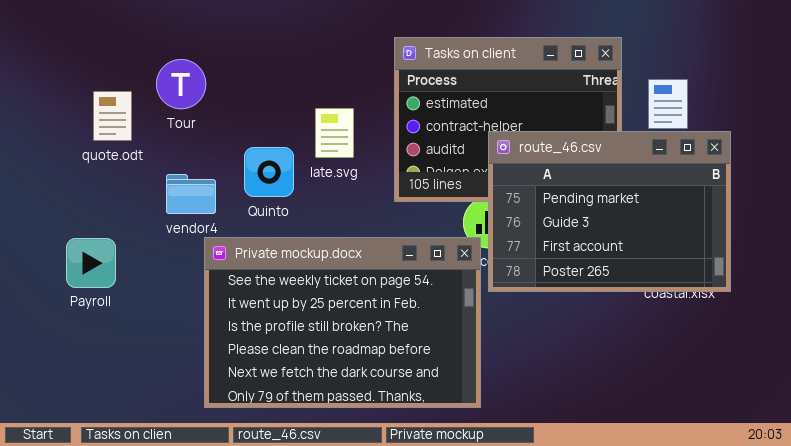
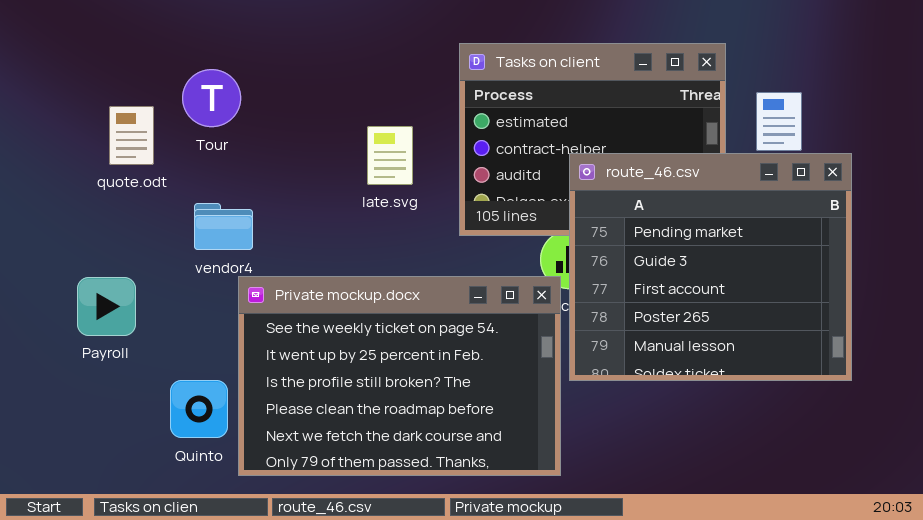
route_46.csv: [488,131,731,292] -> [569,153,852,381], resized
Quinto: [244,147,294,197] -> [170,380,228,438], moved

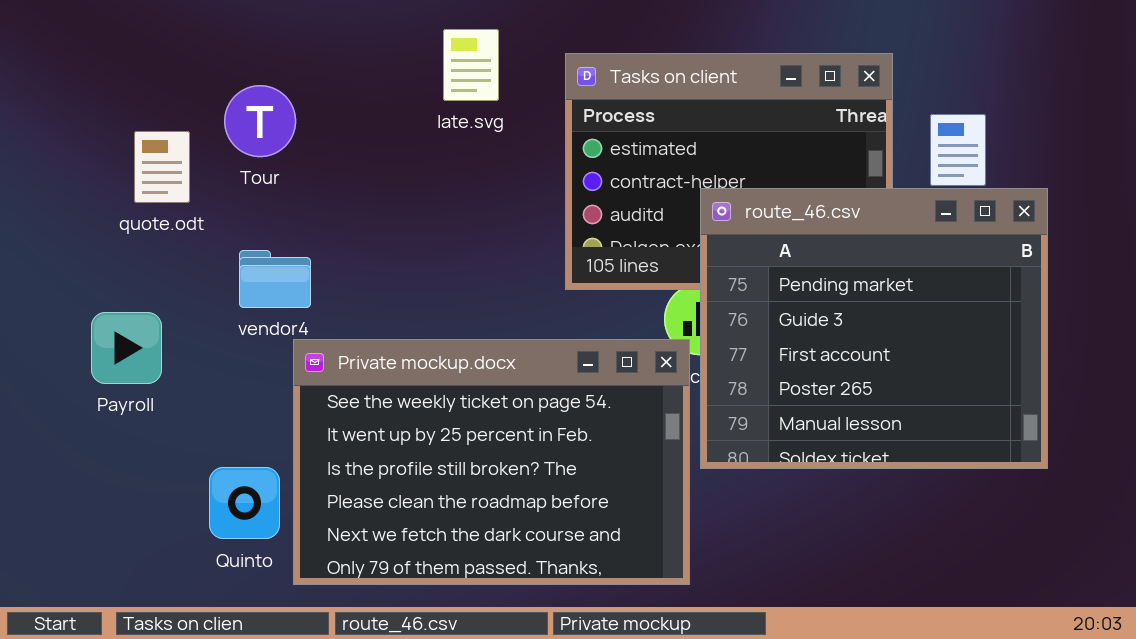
late.svg: [367,126,413,185] -> [443,29,499,101], moved
Payroll: [77,277,136,336] -> [91,312,162,384], moved

